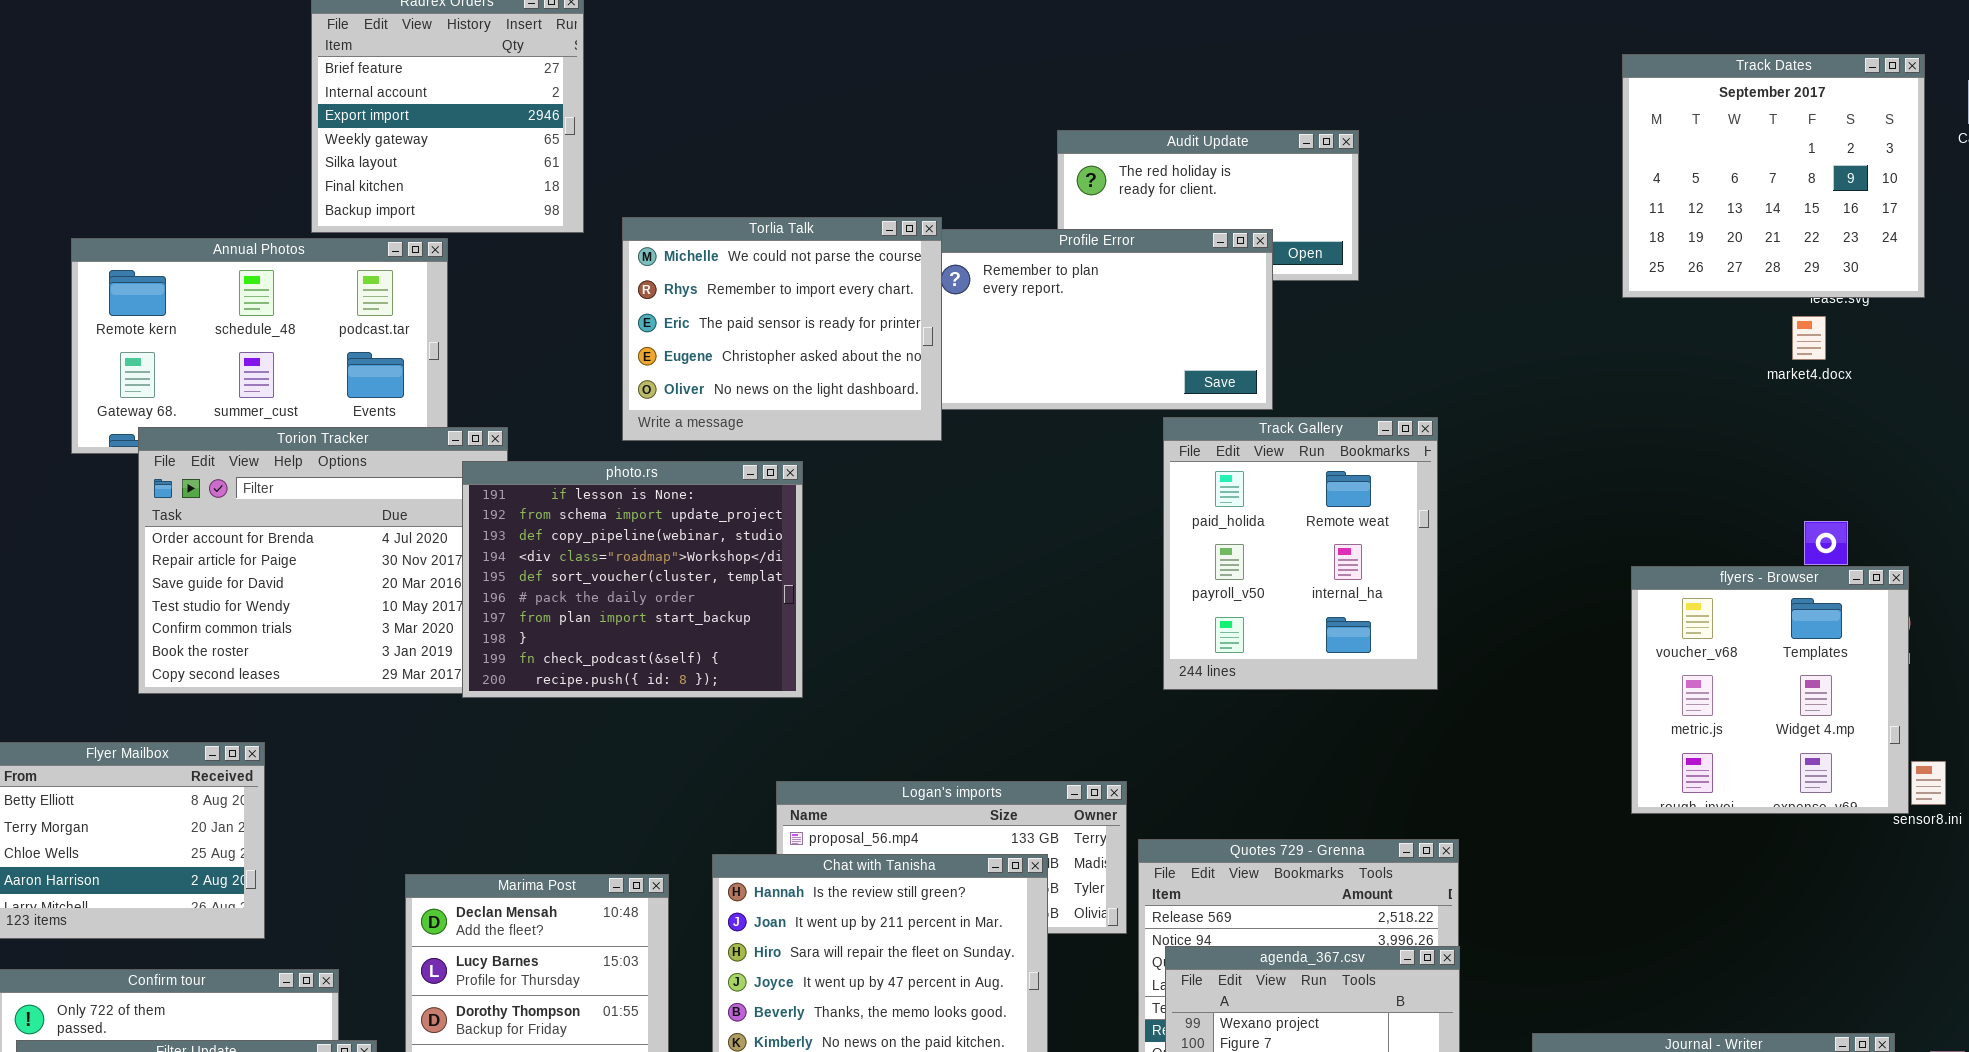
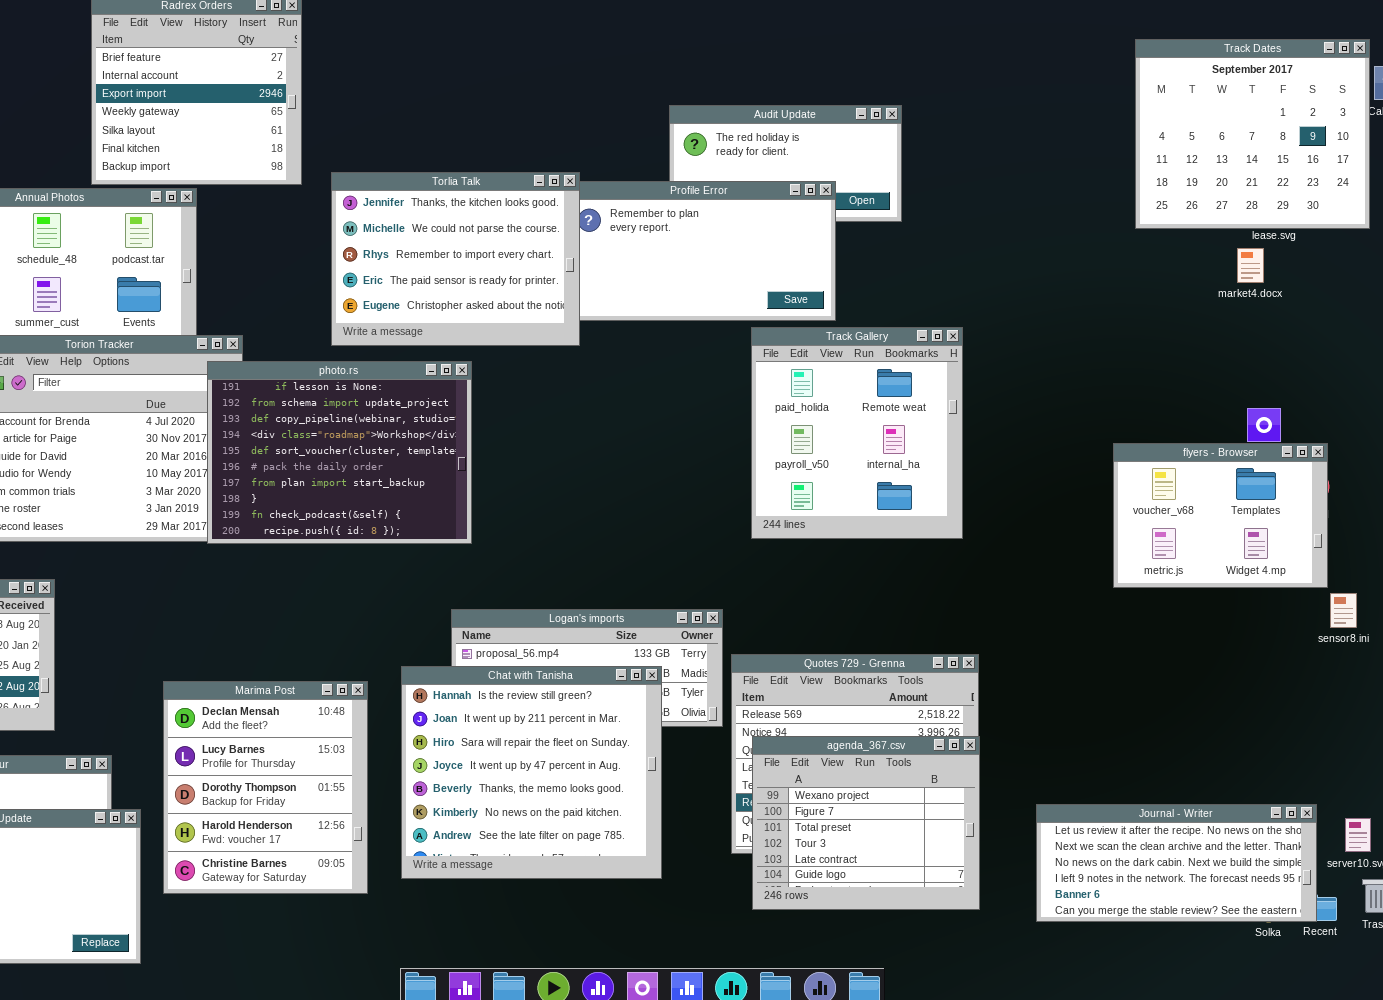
Track Dates: [1622,54,1925,298] -> [1135,39,1370,229], moved
Torlia Talk: [622,217,942,441] -> [331,172,580,346], scrolled up 1 row
flyers - Browser: [1631,566,1909,814] -> [1113,443,1328,588], resized

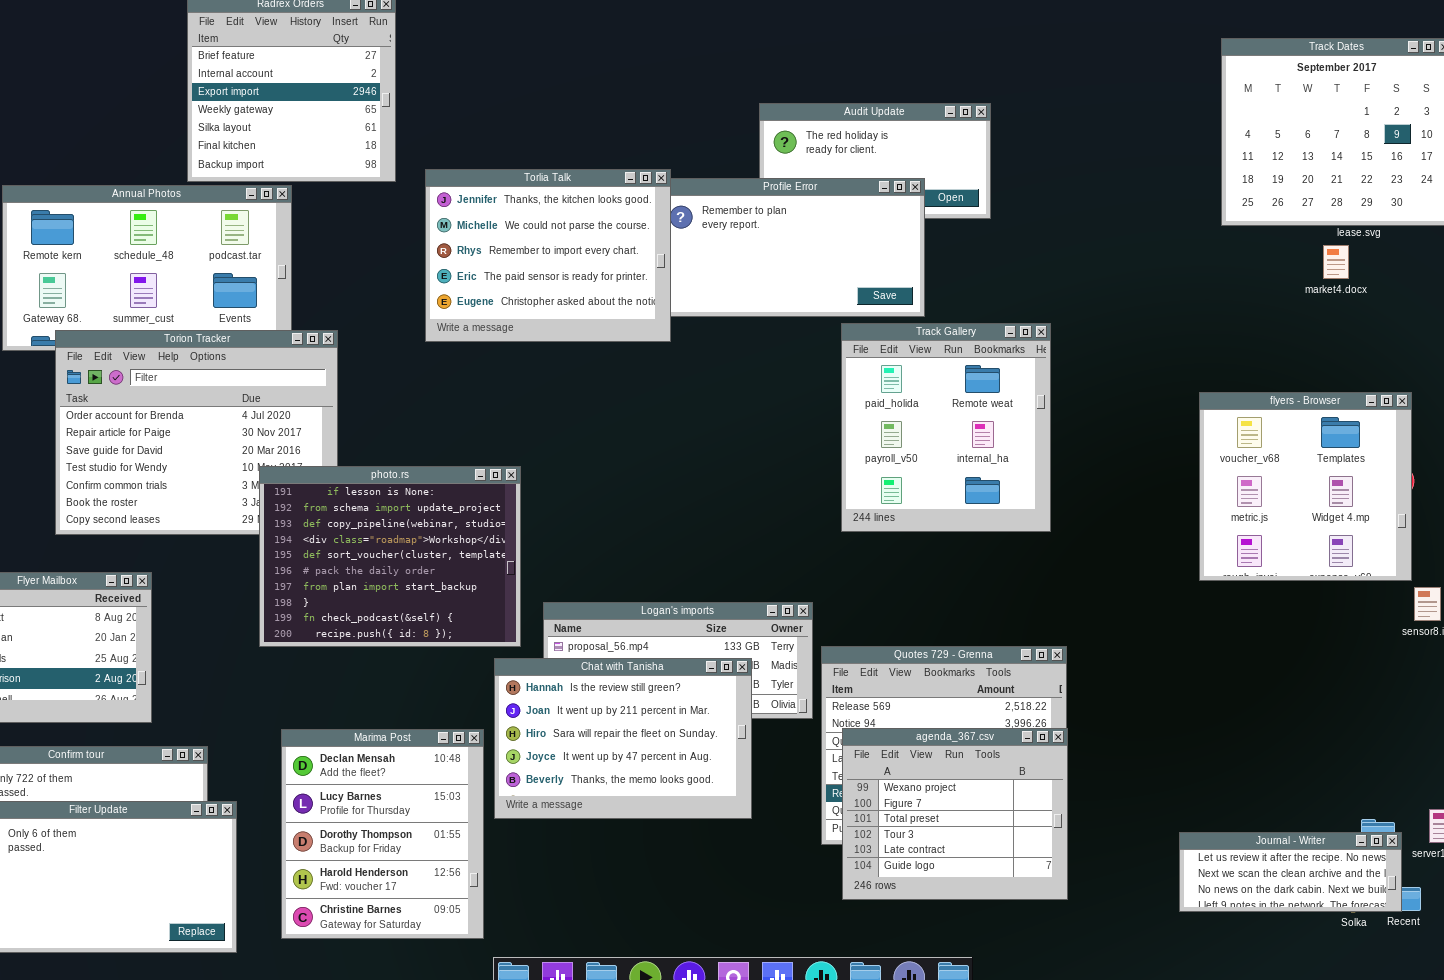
photo.rs: [207,361,472,544] -> [259,466,521,647], moved
flyers - Browser: [1113,443,1328,588] -> [1199,392,1412,581], resized
Chat with Tanisha: [401,666,662,879] -> [494,658,752,819], resized
Marima Post: [163,681,368,894] -> [281,729,484,939], moved
Journal - Writer: [1036,804,1317,922] -> [1179,832,1402,912], resized

